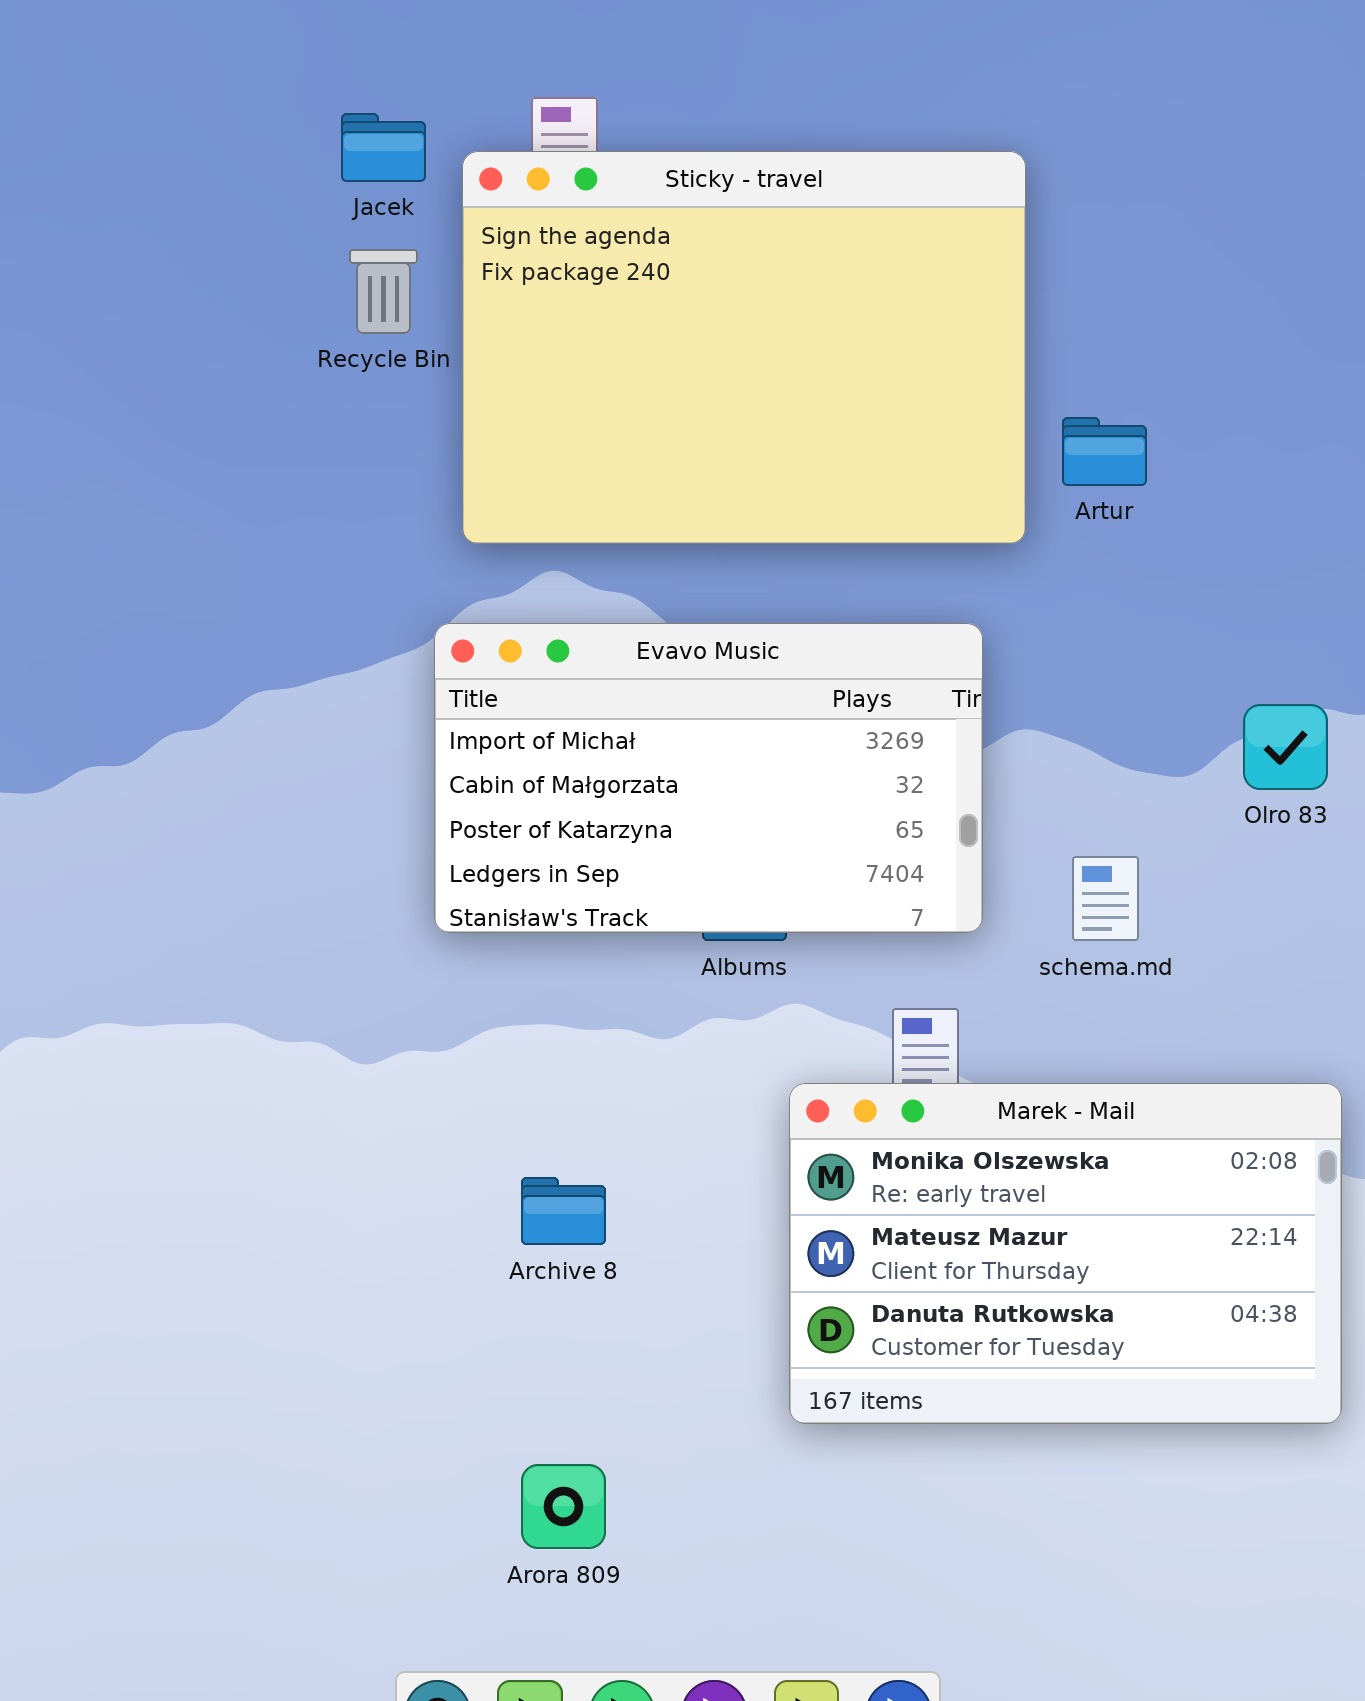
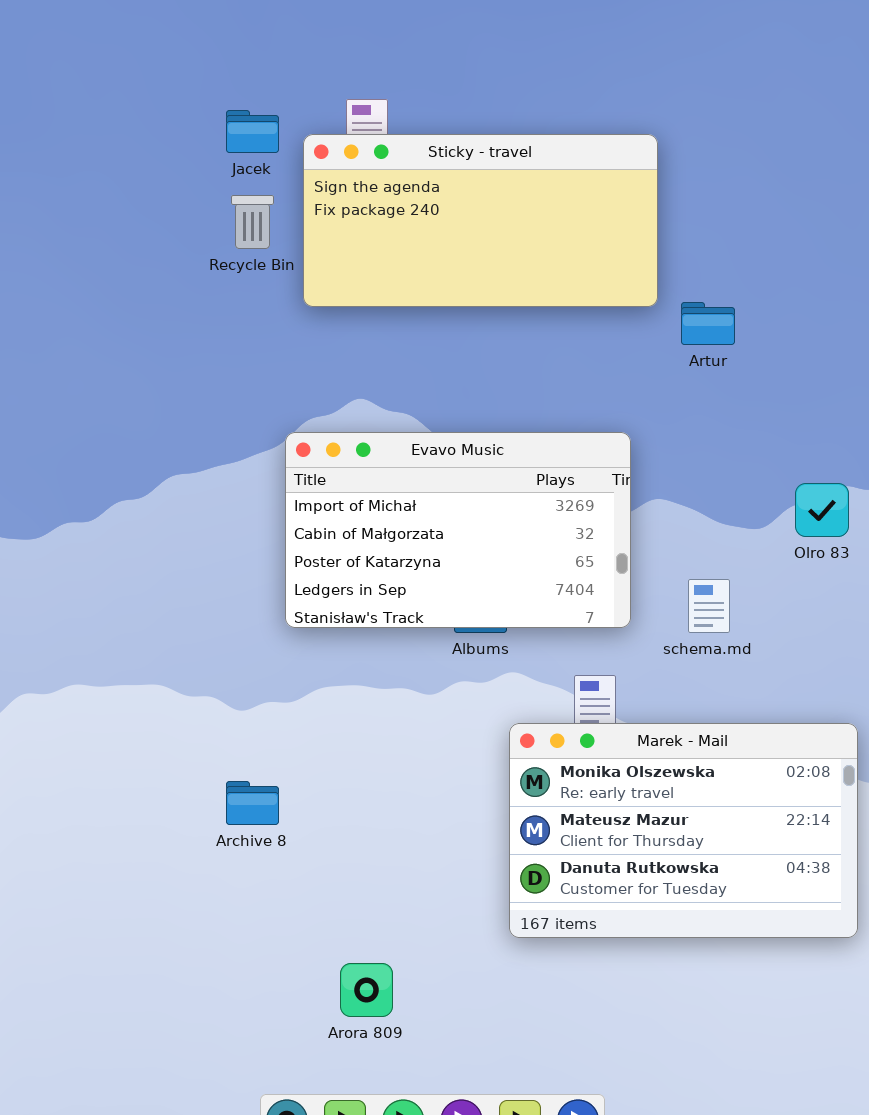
Sticky - travel: [462,151,1026,544] -> [303,134,658,307], resized
Archive 8: [521,1177,606,1245] -> [226,781,279,825], moved

